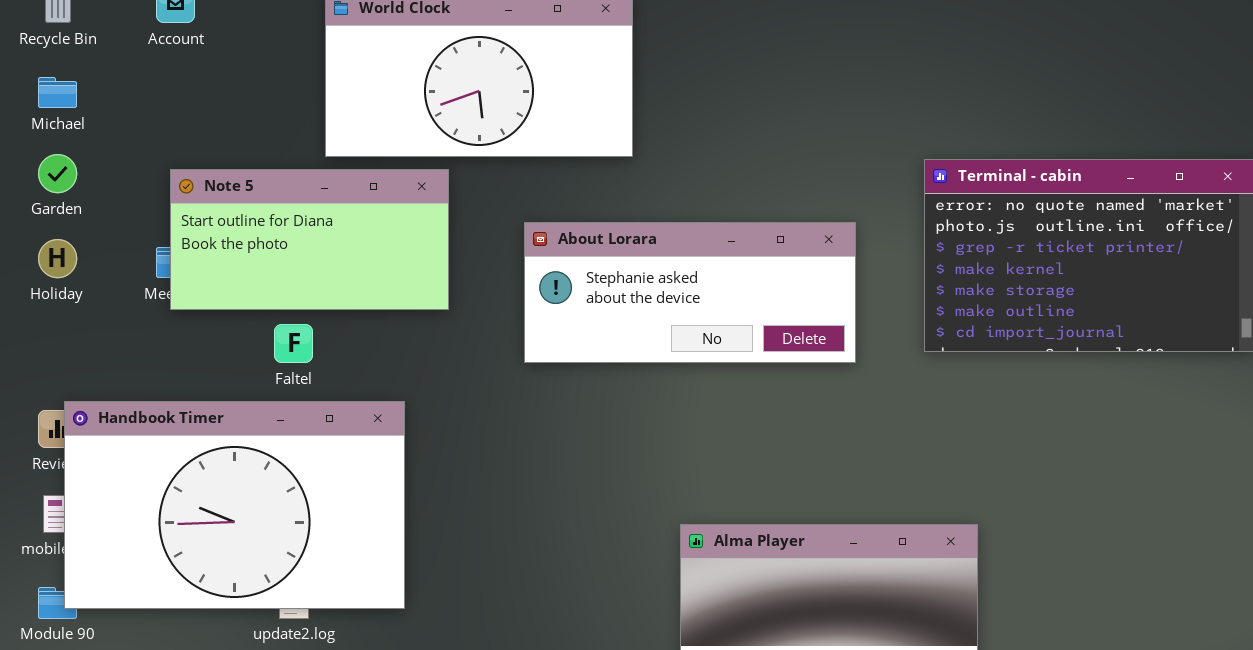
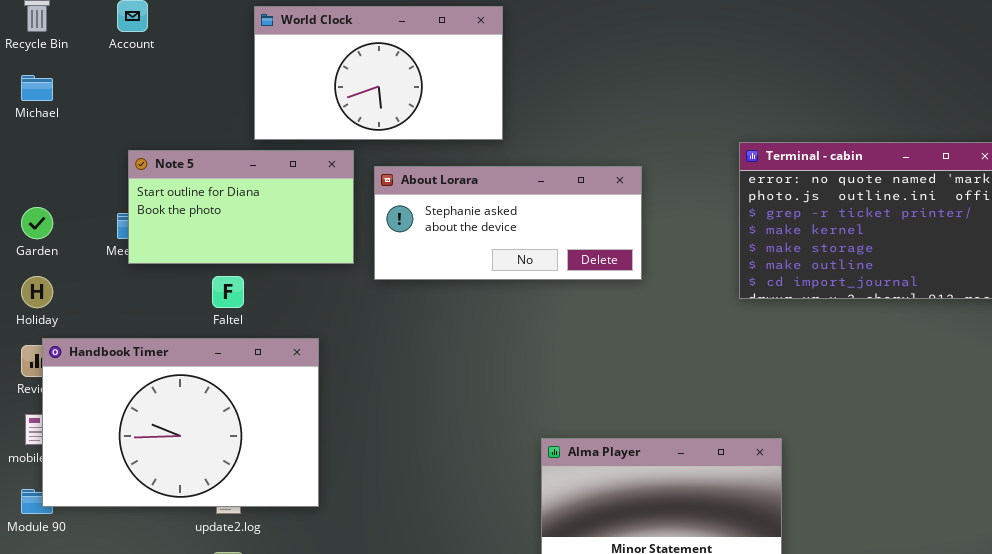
Garden: [38,154,77,193] -> [21,207,53,239], moved
About Lorara: [524,222,856,363] -> [374,166,642,280], moved
Holiday: [38,239,77,278] -> [21,276,53,308], moved

